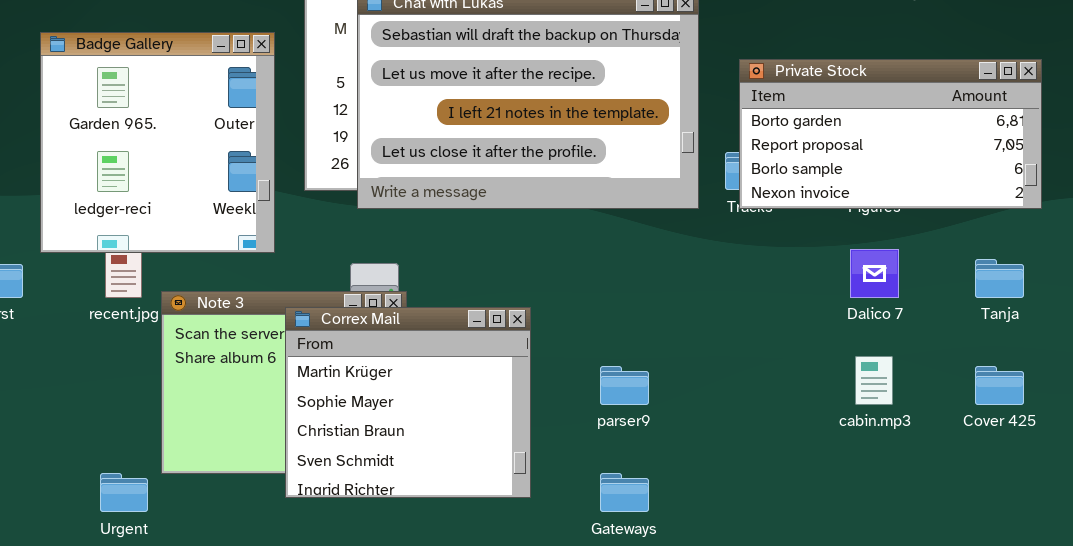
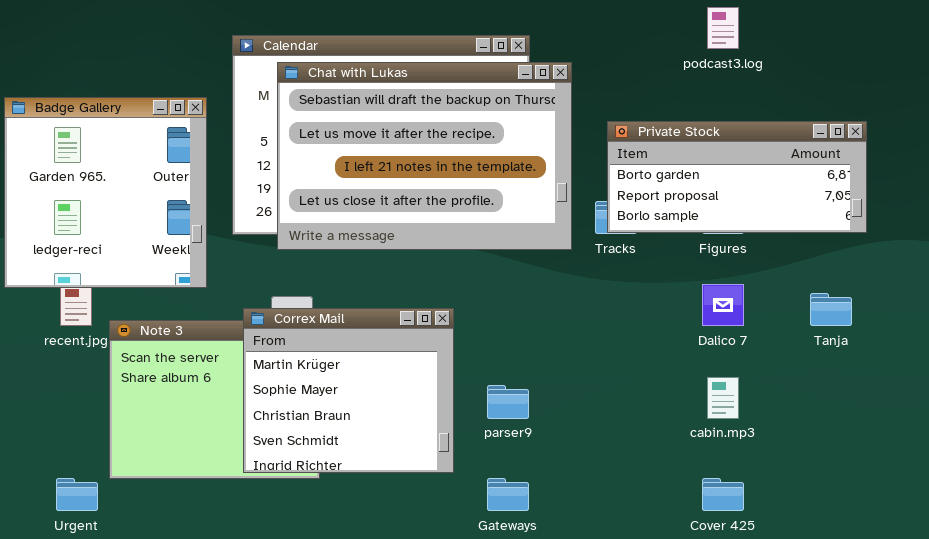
Private Stock: [739,59,1042,209] -> [607,121,867,233], resized
Correx Mail: [285,307,531,498] -> [243,308,454,473], moved
Cover 425: [975,366,1024,405] -> [702,478,744,511], moved

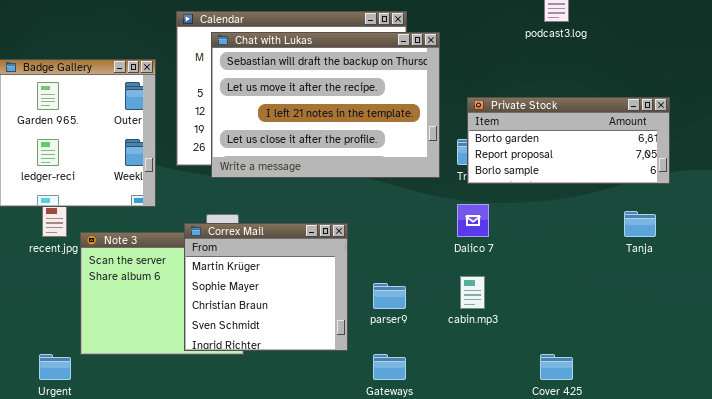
Private Stock: [607,121,867,233] -> [467,97,670,184], moved
Dalico 7: [702,284,744,326] -> [457,204,489,237], moved
cabin.mp3: [707,377,739,419] -> [460,276,485,309], moved

